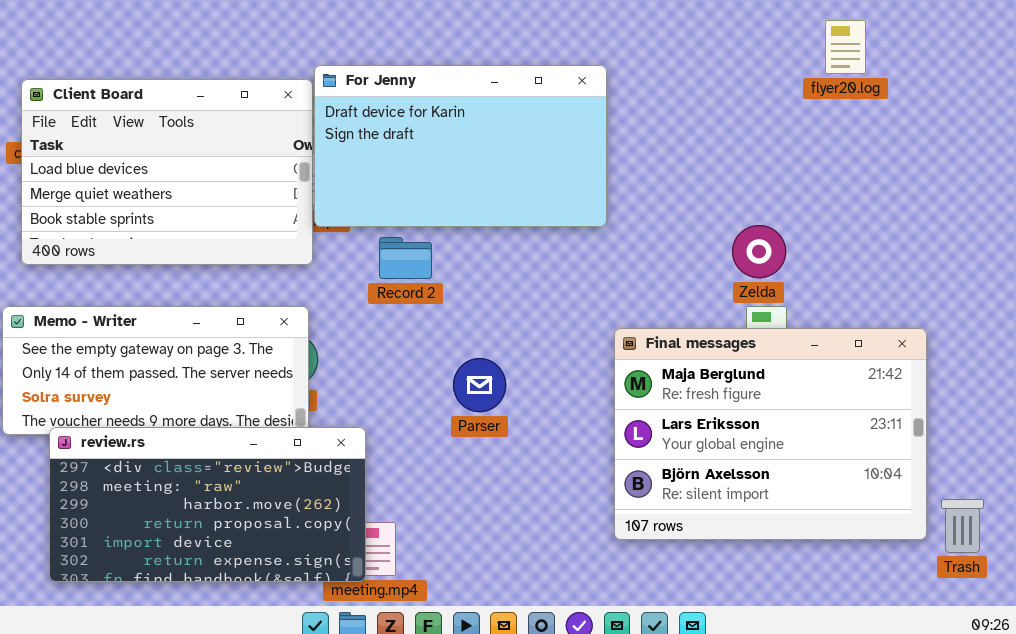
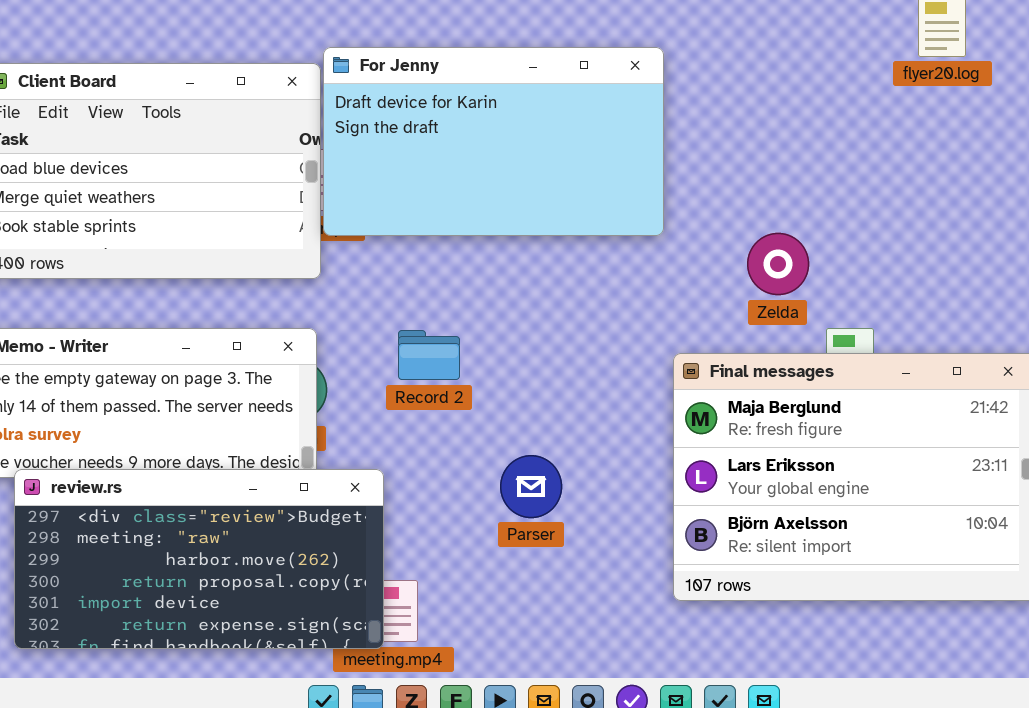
Zelda: [732,225,786,278] -> [747,233,809,295], moved
Record 2: [379,237,432,279] -> [398,330,460,380], moved
Parser: [453,358,506,412] -> [500,455,562,518], moved

